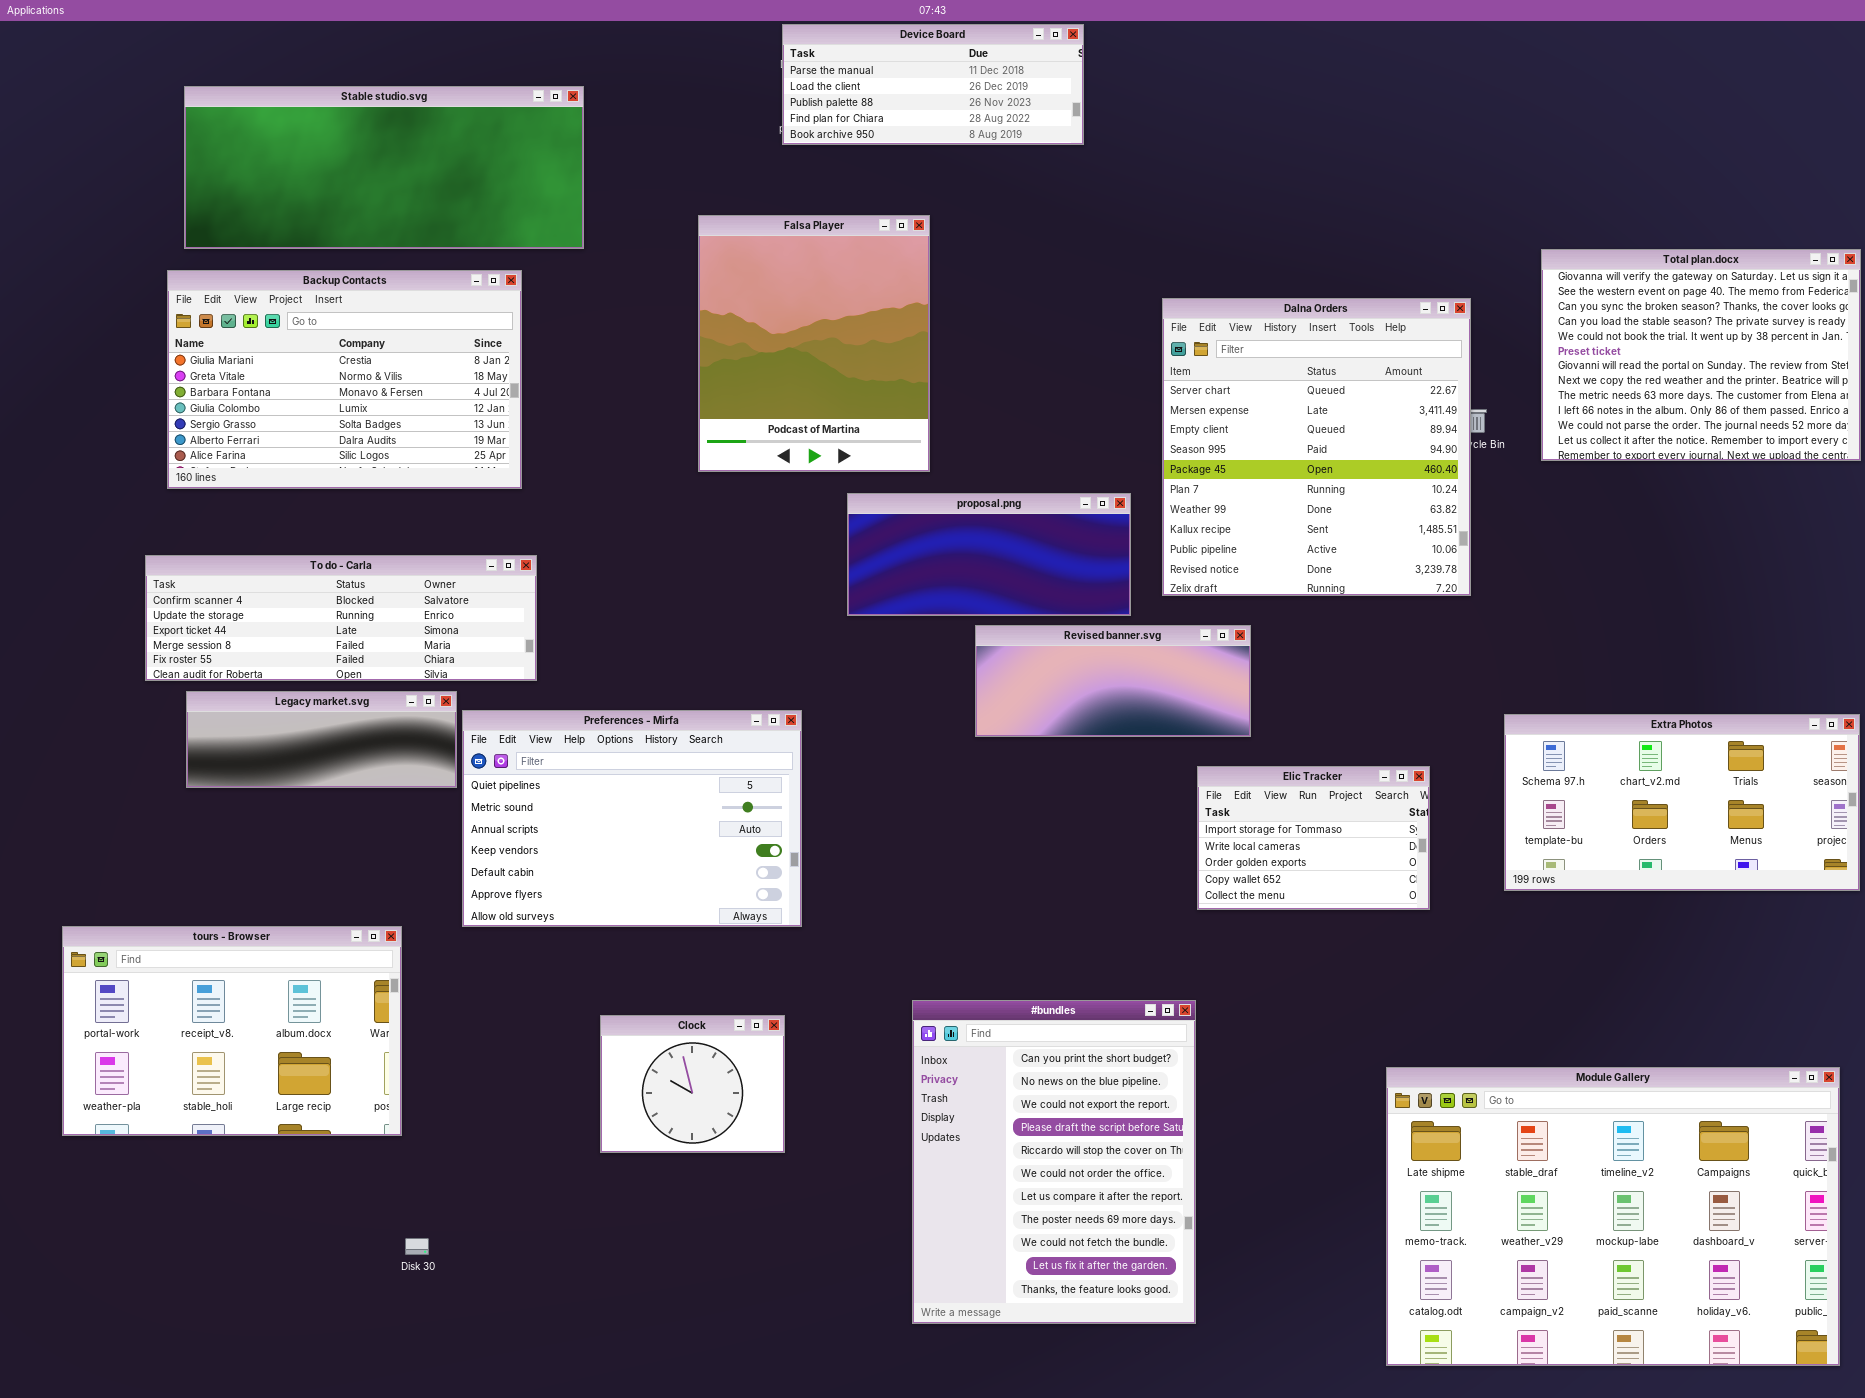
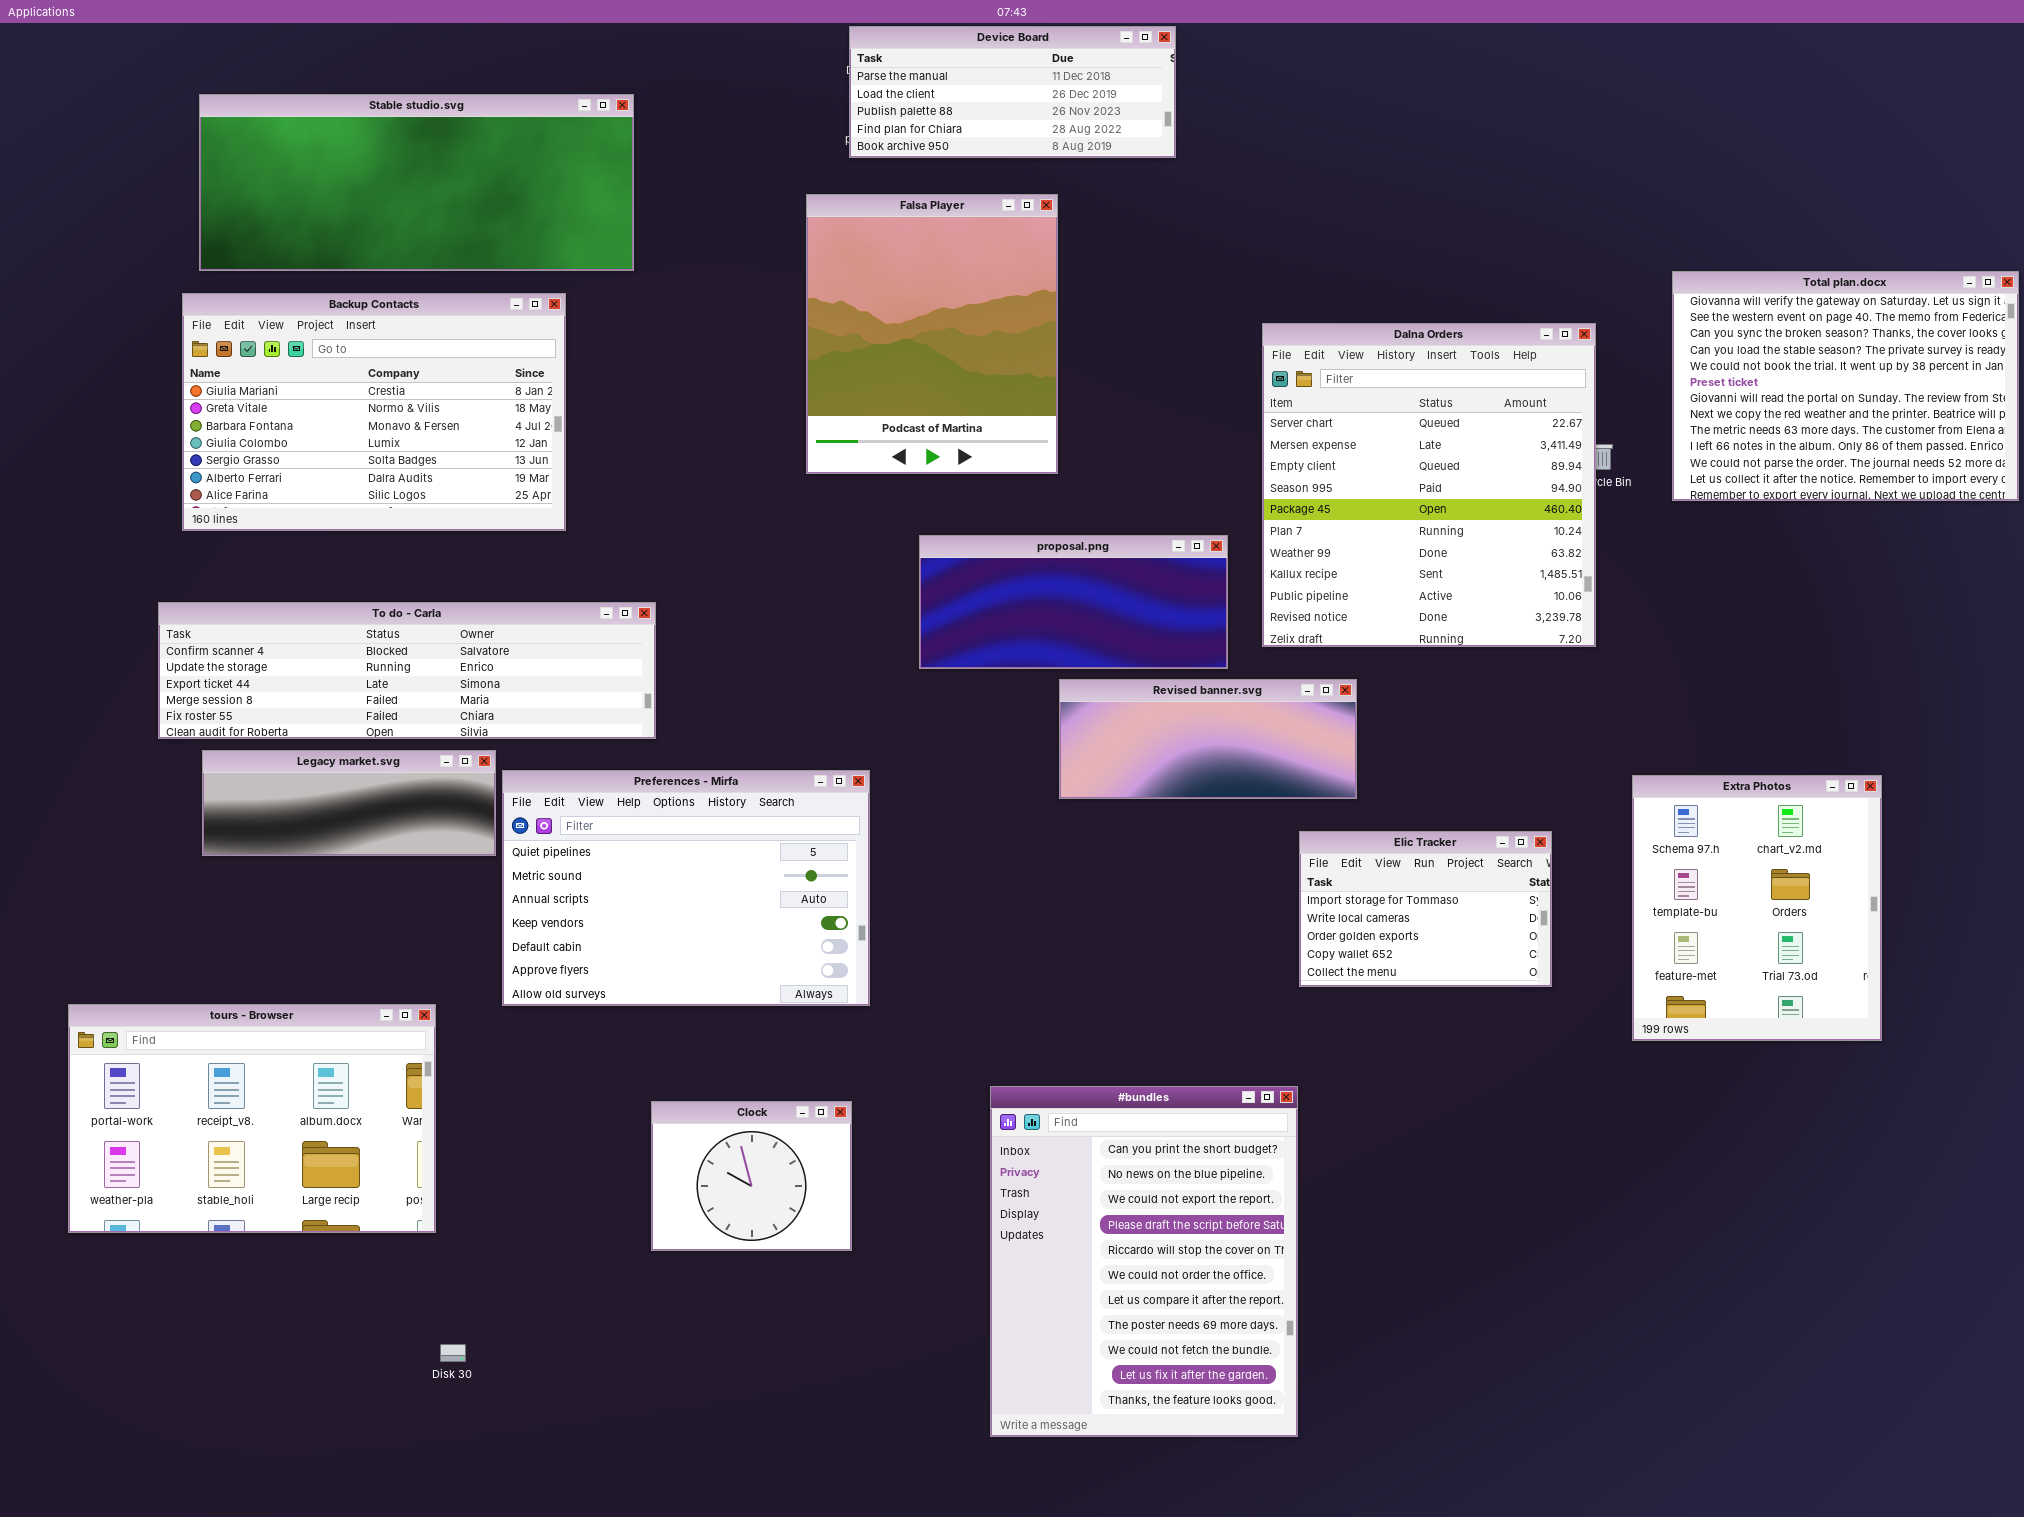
Falsa Player: [698,215,930,472] -> [806,194,1058,474], moved
To do - Carla: [145,555,537,681] -> [158,602,656,739], resized
Extra Photos: [1504,714,1860,891] -> [1632,775,1882,1041], resized
Module Gallery: [1386,1067,1840,1366] -> none, closed

